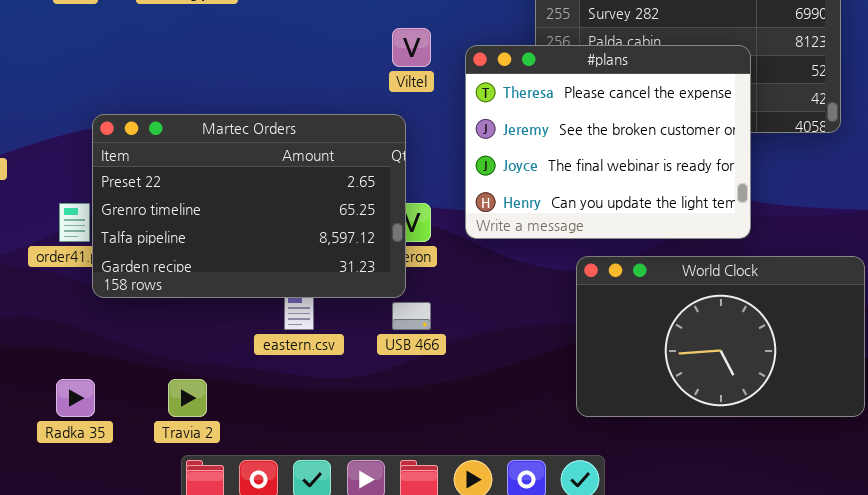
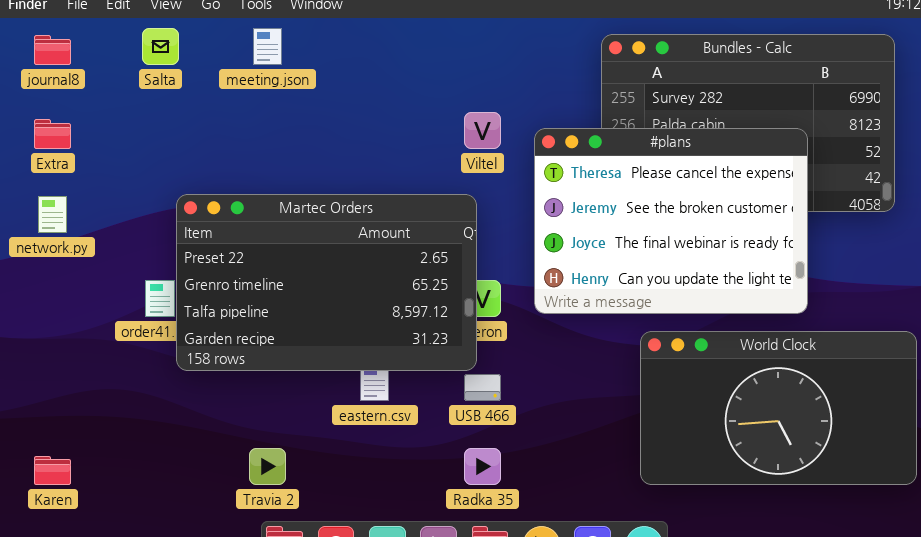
Radka 35: [56,379,95,417] -> [464,448,501,485], moved

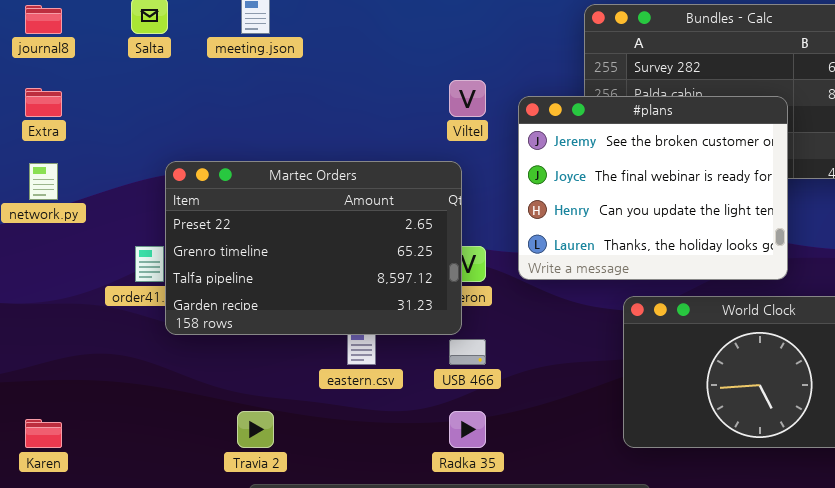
#plans: [534,128,808,314] -> [518,96,788,280], scrolled down 1 row

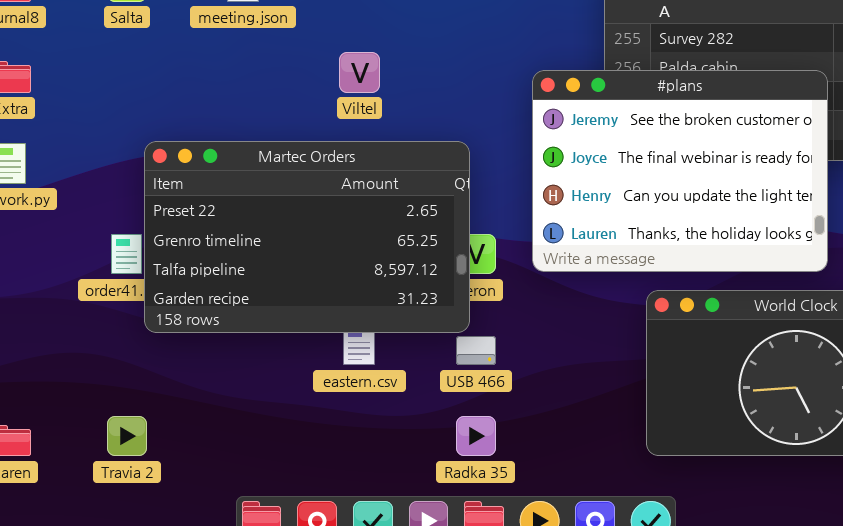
Viltel: [449,80,486,117] -> [339,52,380,93], moved
Travia 2: [237,411,274,448] -> [107,416,147,456], moved

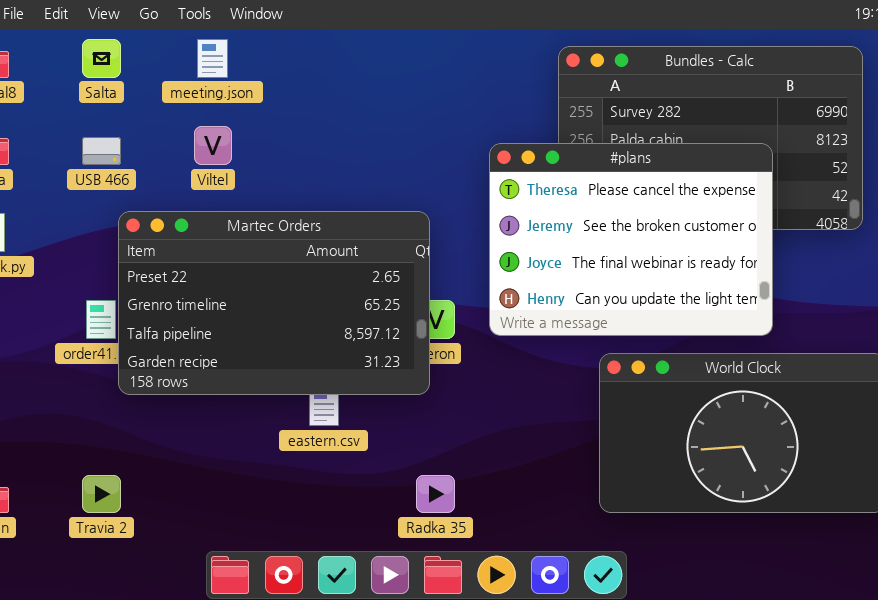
Viltel: [339,52,380,93] -> [194,126,232,165], moved
#plans: [532,70,828,272] -> [489,143,773,336], scrolled up 1 row
USB 466: [456,336,496,365] -> [82,137,121,165], moved

